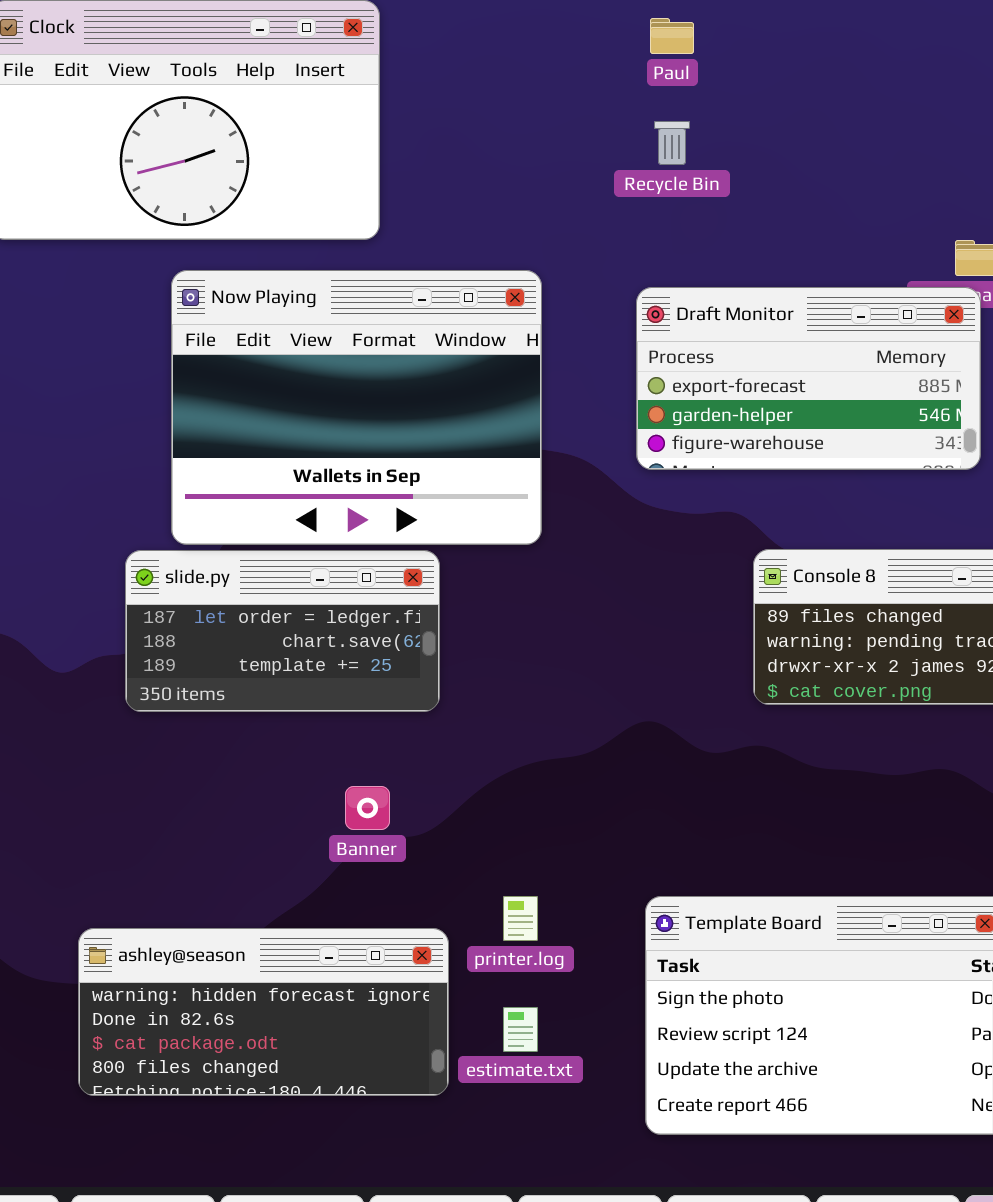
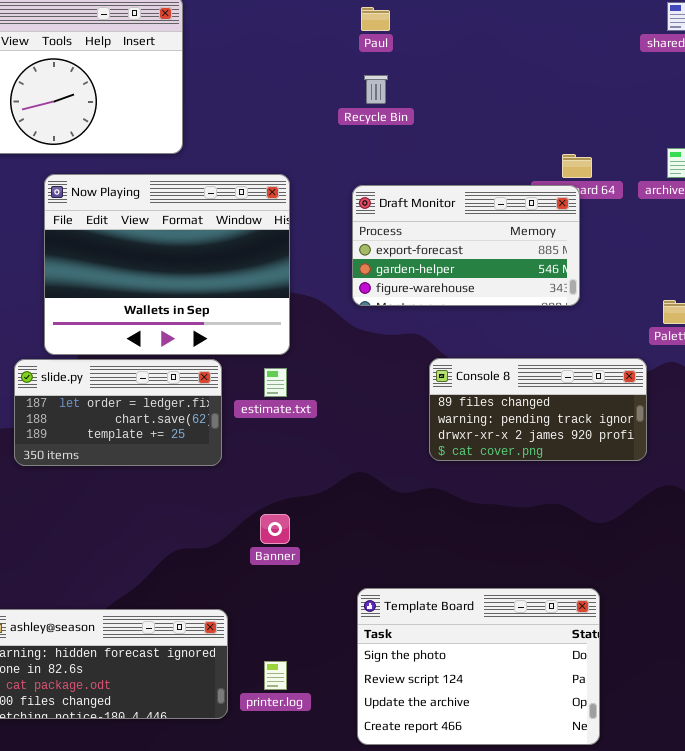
Banner: [345,786,390,830] -> [260,514,290,544], moved
printer.log: [503,896,538,941] -> [264,661,287,690], moved
estimate.txt: [503,1007,538,1052] -> [264,368,287,397], moved

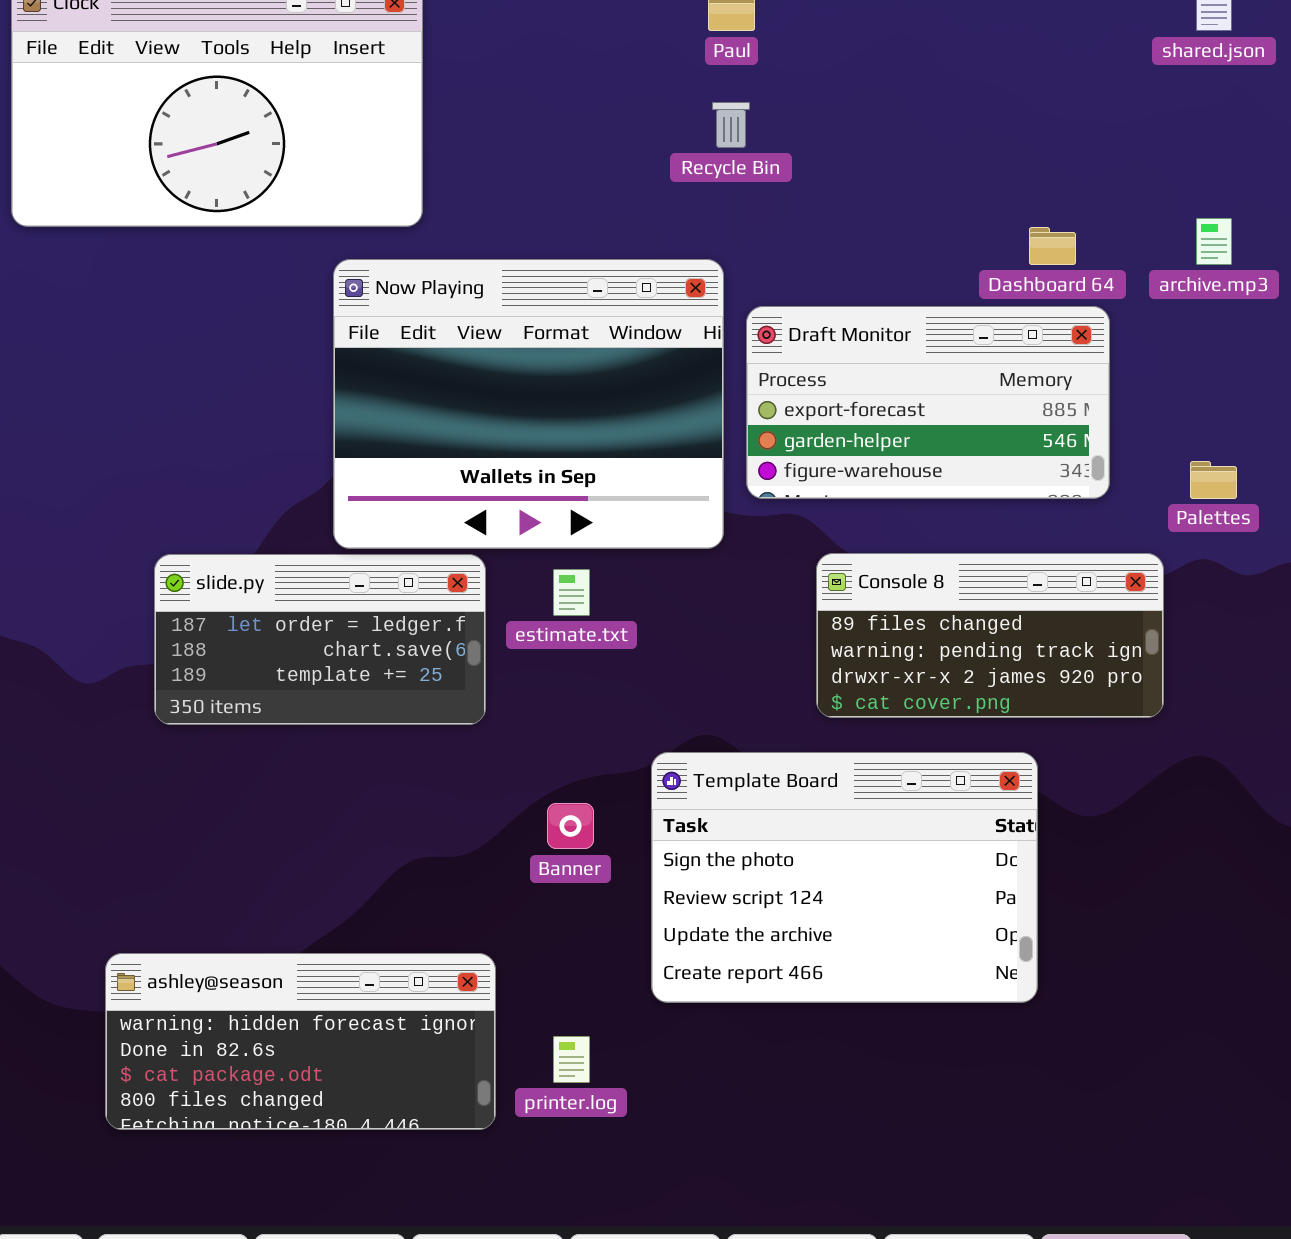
Now Playing: [44,174,290,355] -> [333,259,724,549], moved
Draft Monitor: [352,185,580,306] -> [746,306,1110,499], moved
Template Board: [357,588,600,745] -> [651,752,1038,1003], moved

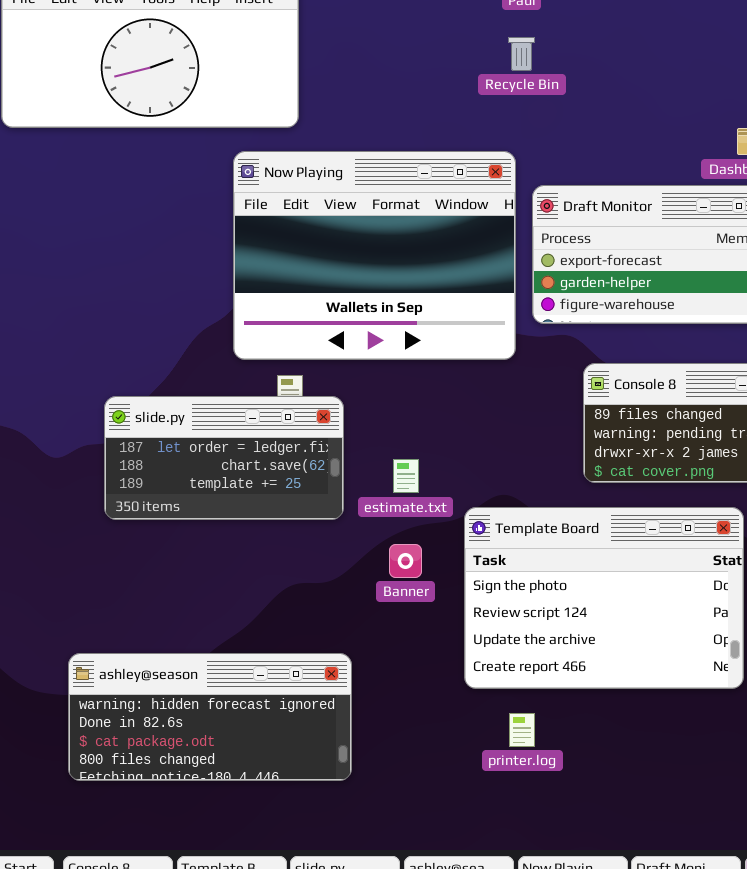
slide.py: [154,554,486,725] -> [104,396,344,520], moved
estimate.txt: [553,569,590,616] -> [393,459,419,493], moved
printer.log: [553,1036,590,1083] -> [509,713,535,747], moved

